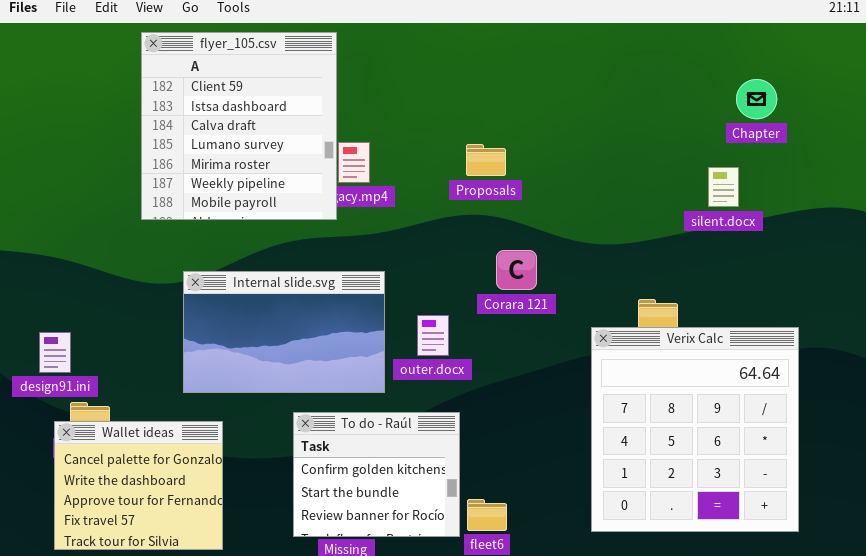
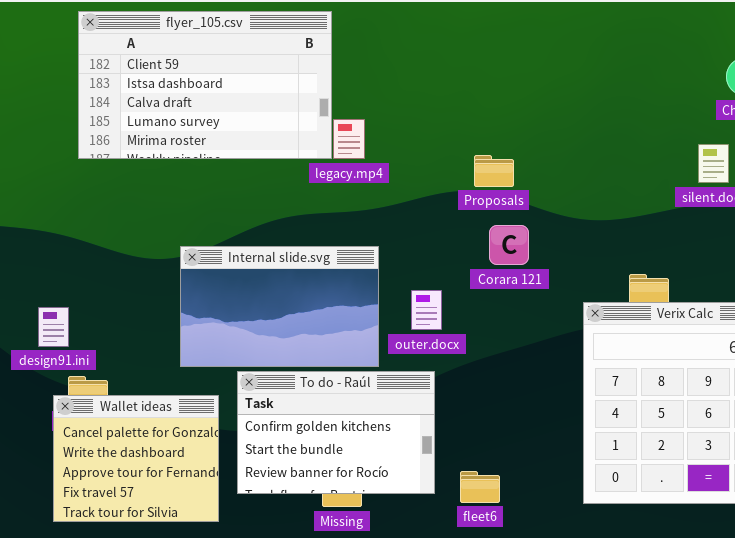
flyer_105.csv: [141,32,337,220] -> [78,11,332,159], resized
Proposals: [466,144,506,176] -> [474,155,514,187], moved
To do - Raúl: [293,412,460,537] -> [237,371,435,494], moved, resized

